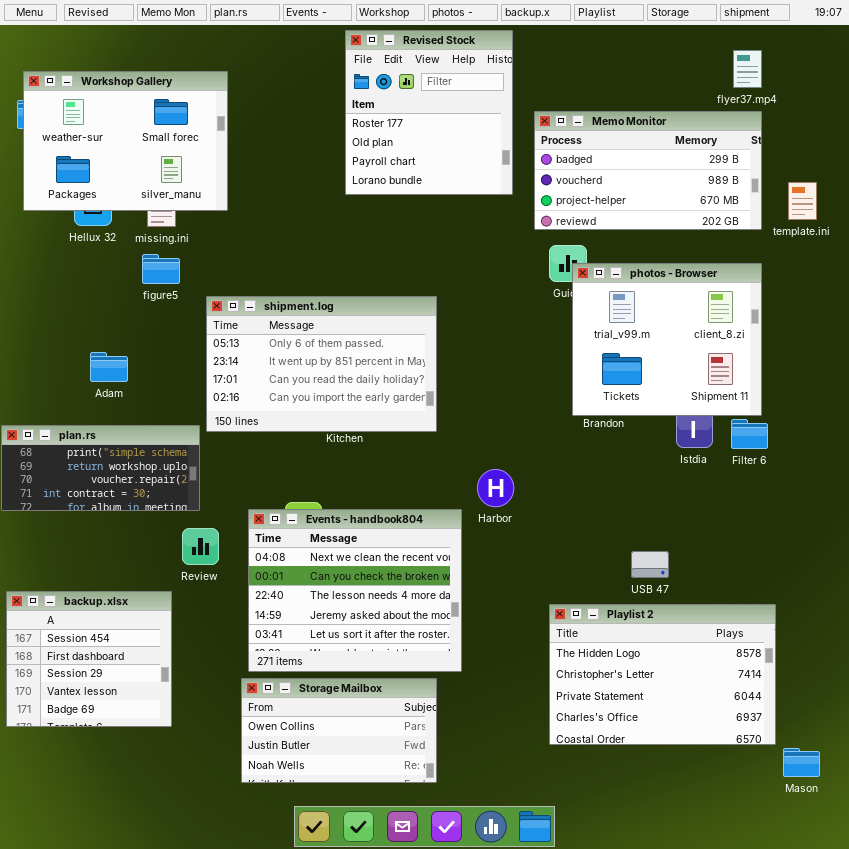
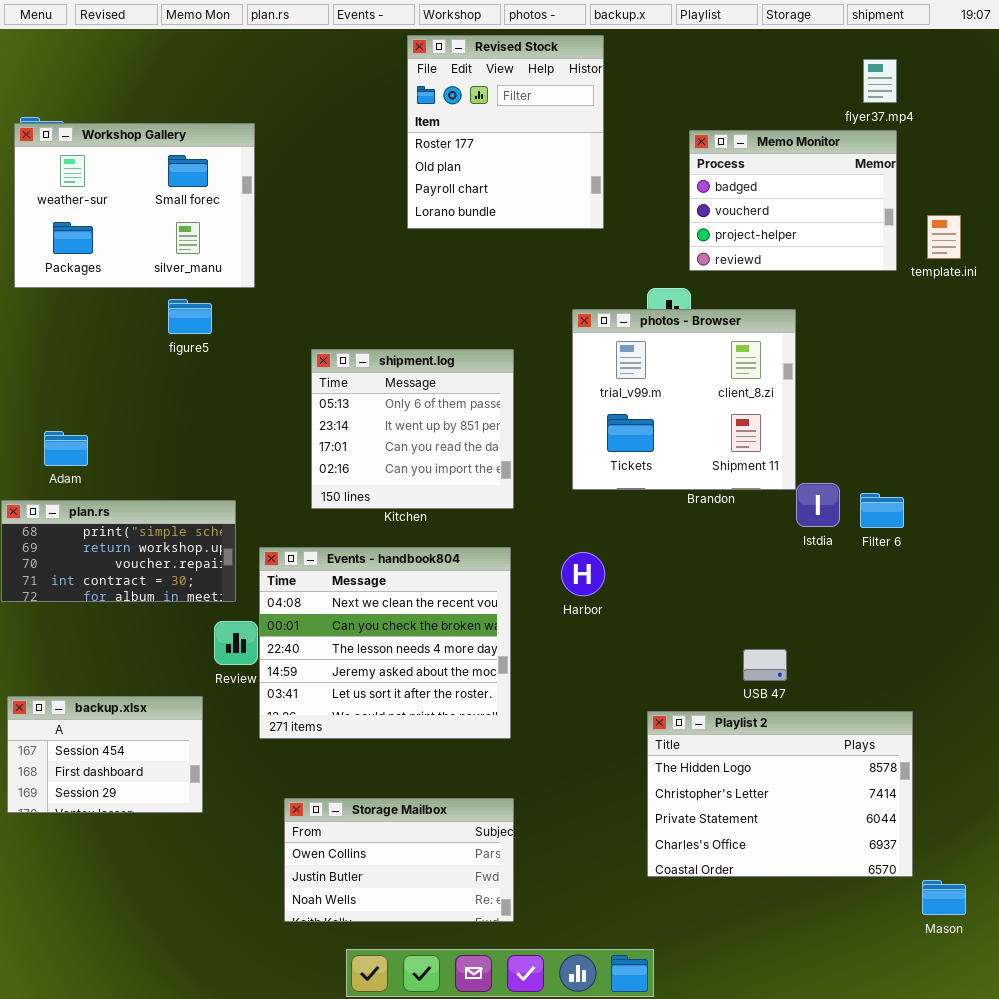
Workshop Gallery: [23,71,228,211] -> [14,123,255,288], moved
Memo Monitor: [534,111,762,230] -> [689,130,897,271], resized
photos - Browser: [572,263,762,416] -> [572,309,796,490], moved
shipment.log: [206,296,437,432] -> [311,349,514,509], resized
Adam: [90,352,128,382] -> [44,431,88,466], moved
Events - handbook804: [248,509,462,672] -> [259,547,511,739], moved
backup.xlsx: [6,591,172,727] -> [7,696,203,813], resized

